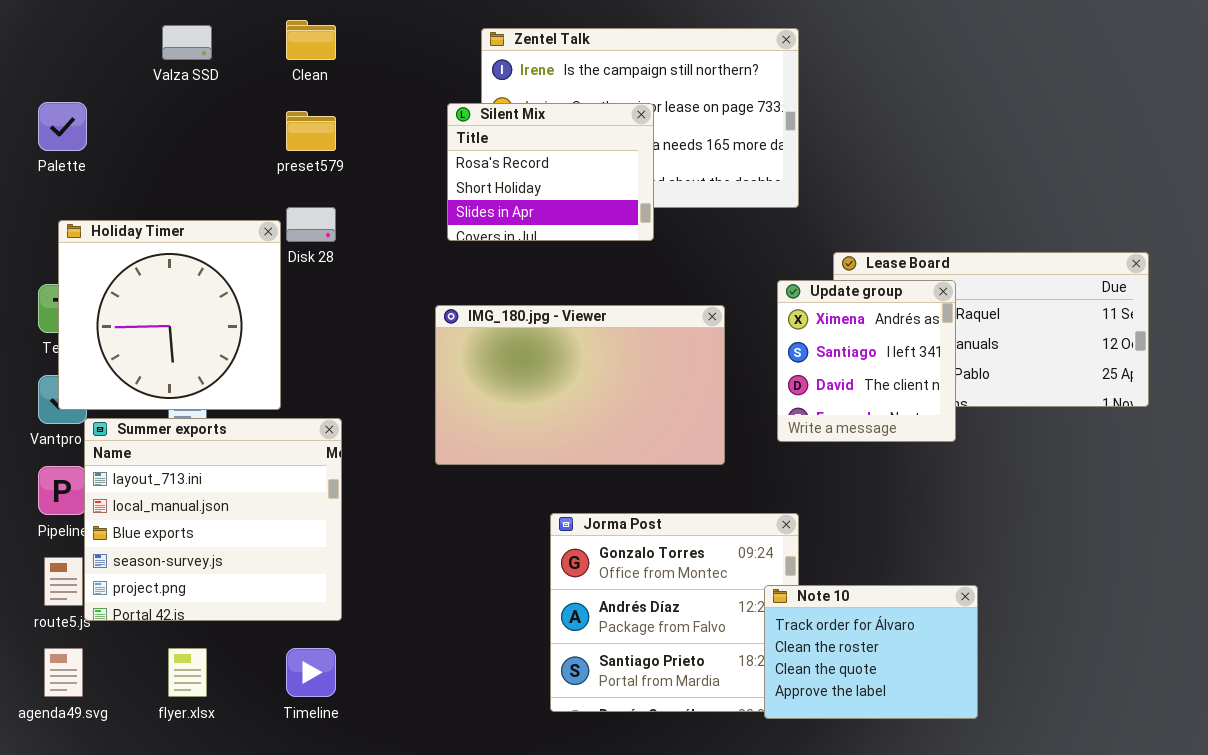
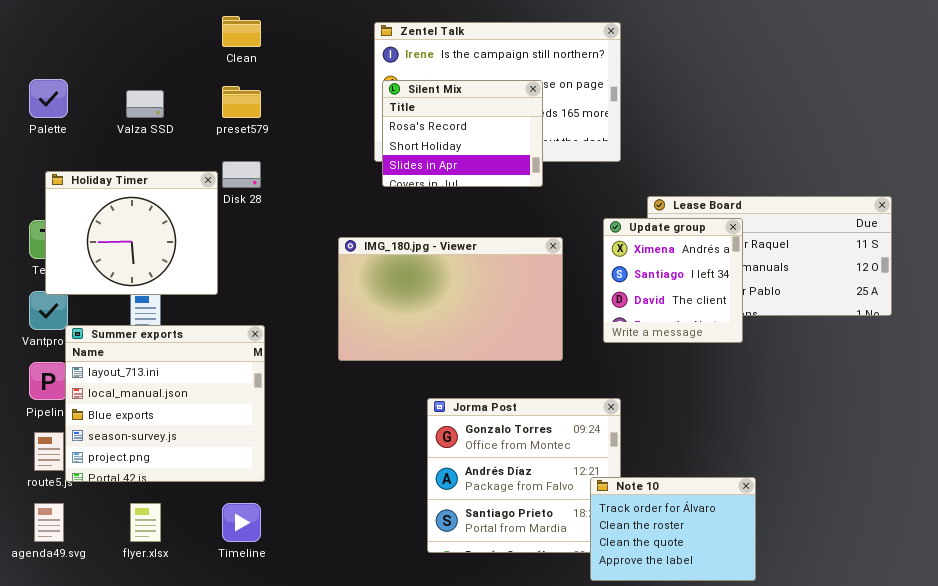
Valza SSD: [162,25,212,60] -> [126,90,164,118], moved
Silent Mix: [447,103,654,241] -> [382,80,543,187], moved
Holiday Timer: [58,220,281,410] -> [45,171,218,295], resized
Note 10: [764,585,978,719] -> [590,477,756,581], moved

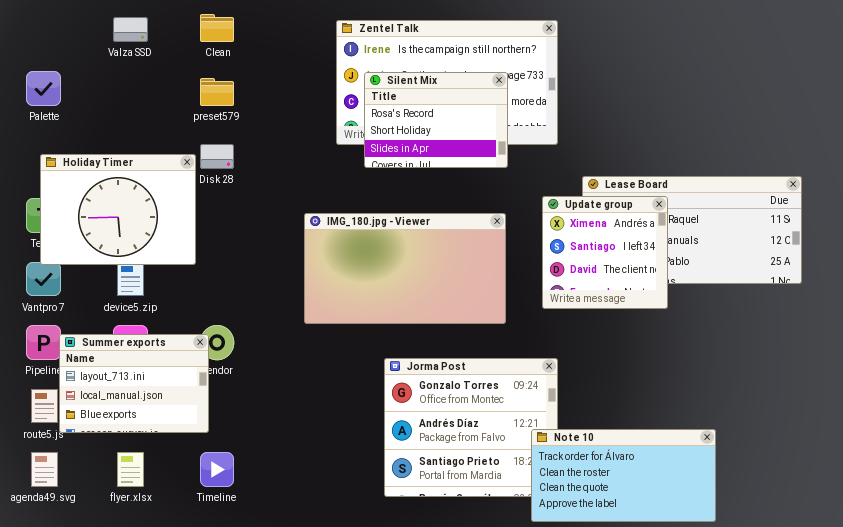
Silent Mix: [382,80,543,187] -> [364,72,508,168], moved
Valza SSD: [126,90,164,118] -> [113,17,148,42], moved
Summer exports: [65,325,265,482] -> [59,334,209,433], resized
Note 10: [590,477,756,581] -> [531,429,716,522], resized

